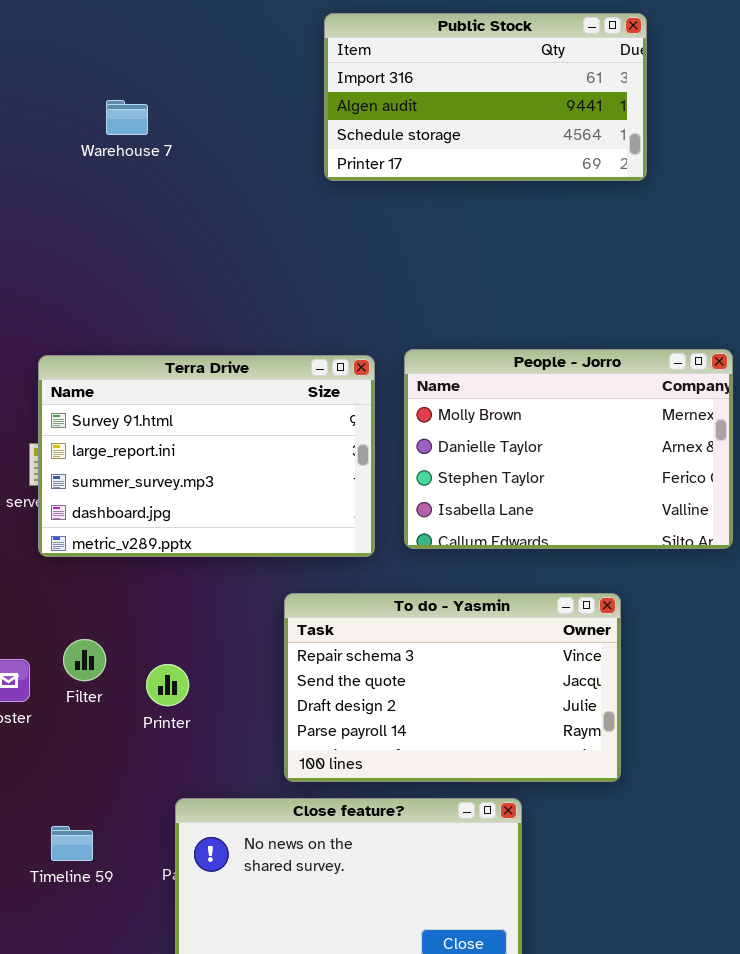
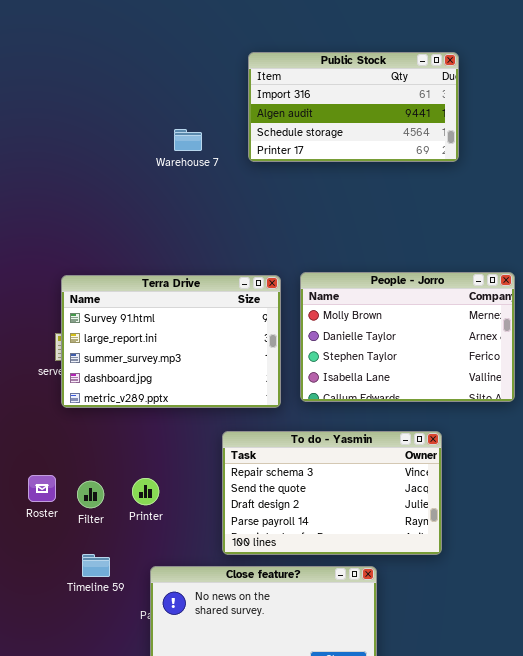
Warehouse 7: [106,100,148,135] -> [174,129,202,151], moved
Filter: [63,639,106,681] -> [77,481,104,508], moved
Timeline 59: [51,826,93,861] -> [82,554,110,577], moved

